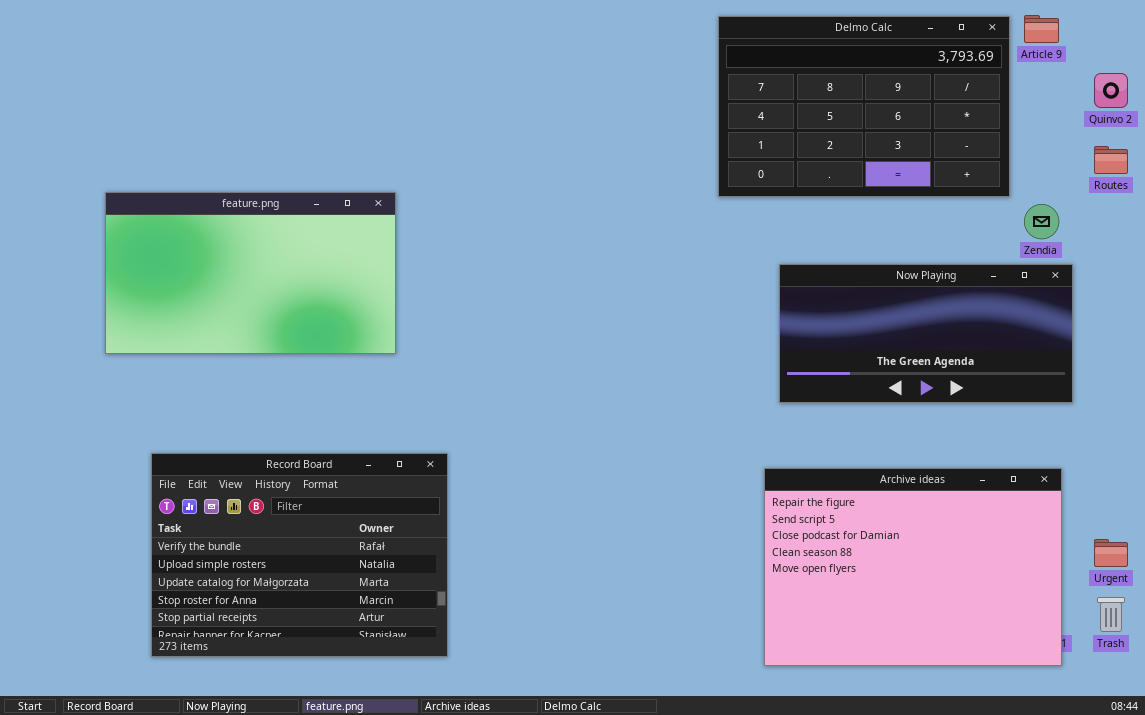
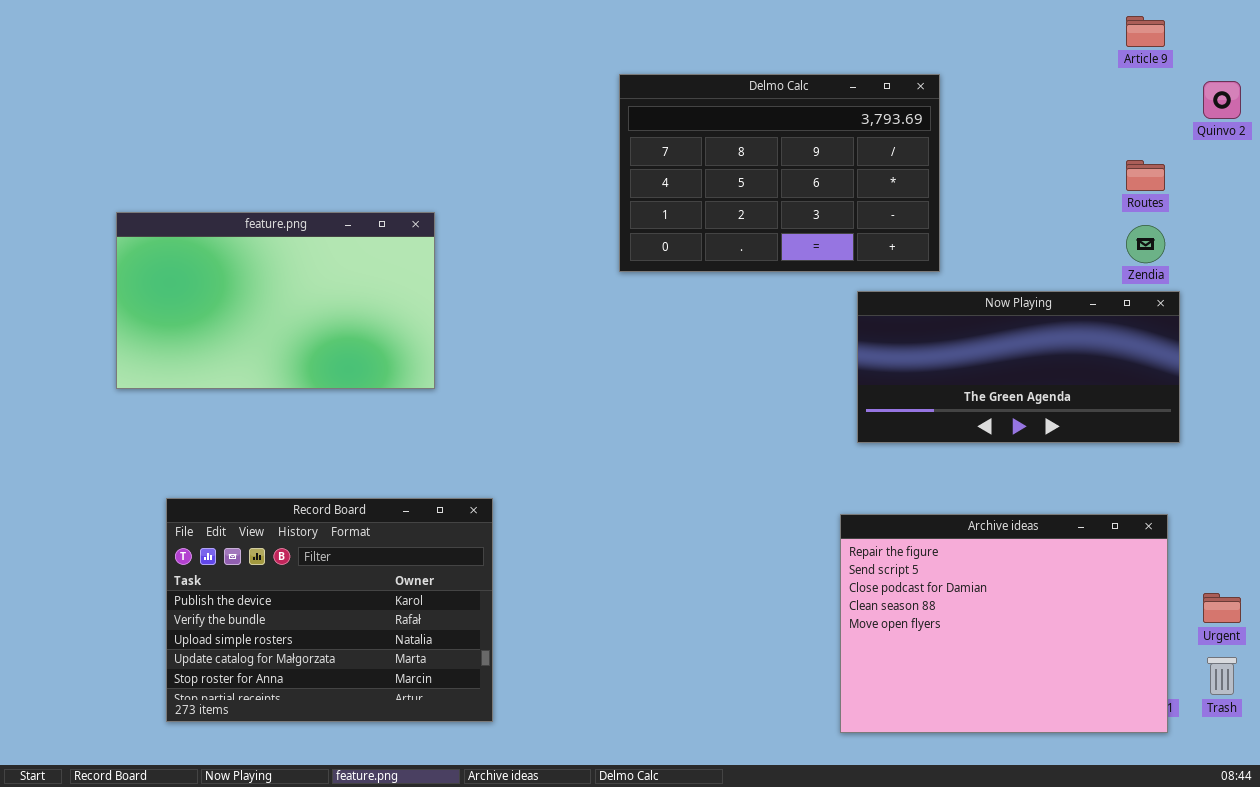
Delmo Calc: [718,16,1010,197] -> [619,74,940,272], moved
Routes: [1094,146,1128,174] -> [1126,160,1165,191], moved
Record Board: [151,453,448,657] -> [166,498,493,722], scrolled up 1 row

